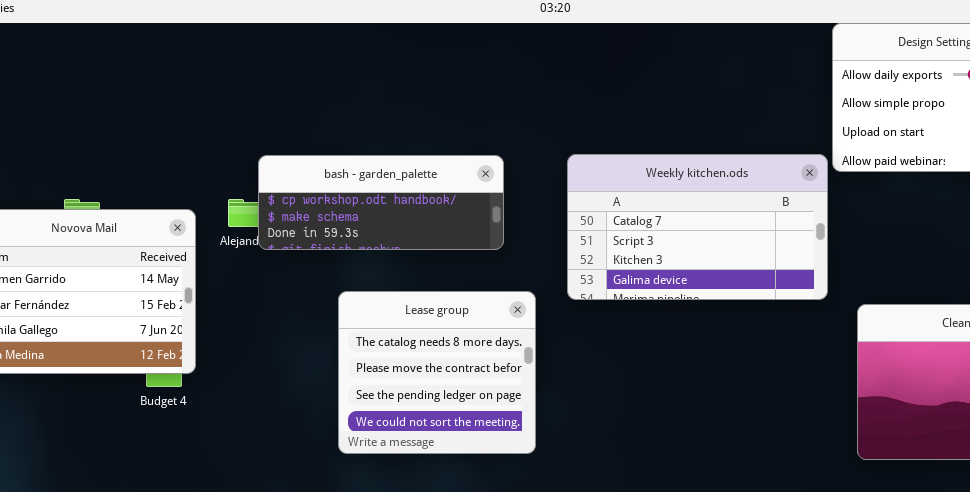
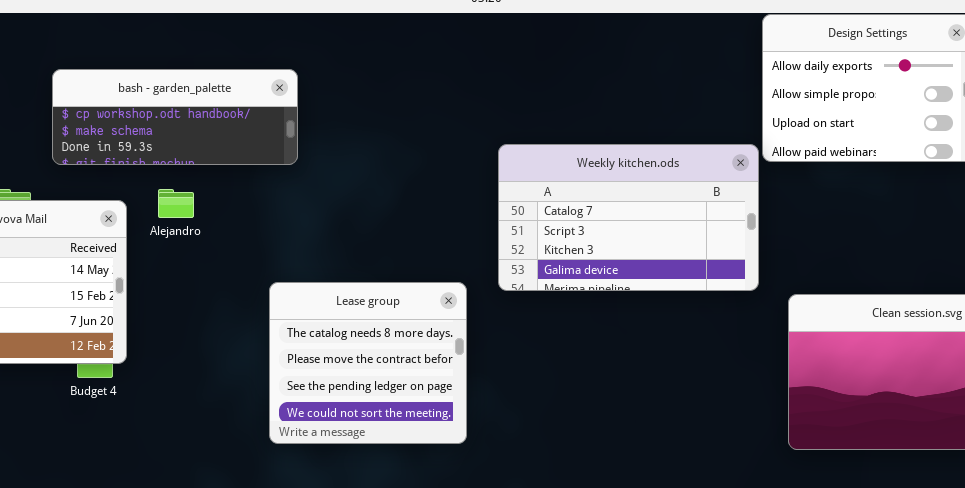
bash - garden_palette: [258,155,504,250] -> [52,69,298,165], moved

